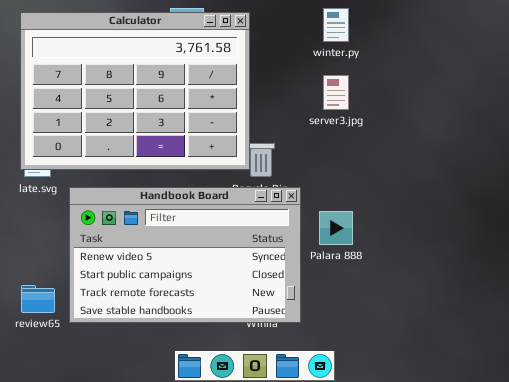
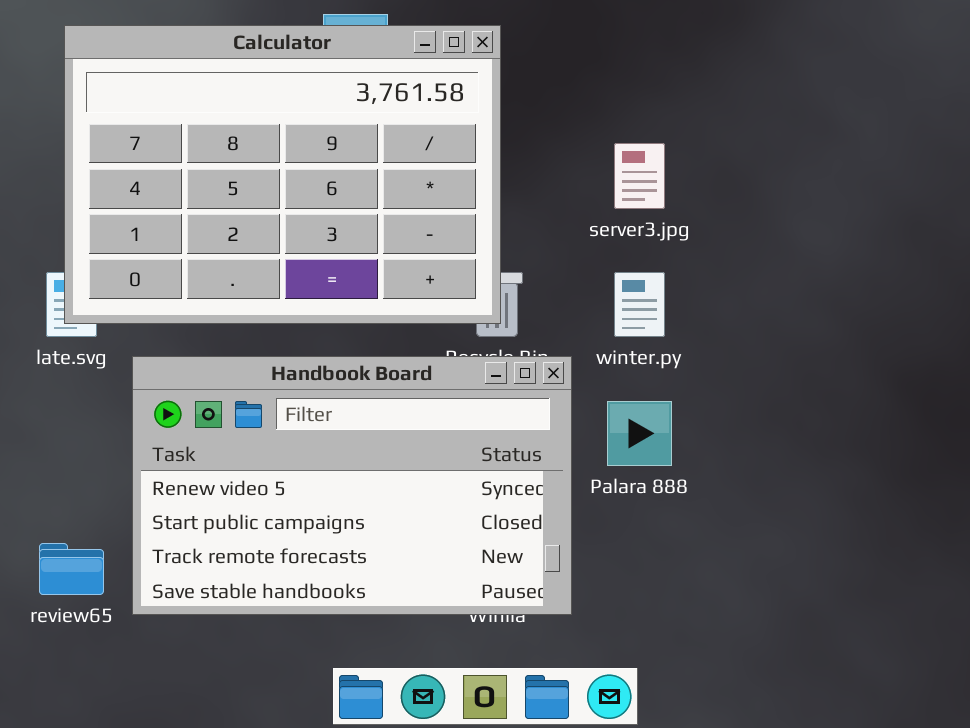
winter.py: [323,8,349,42] -> [614,272,665,337], moved
Calculator: [20,12,250,170] -> [64,25,501,324], moved

